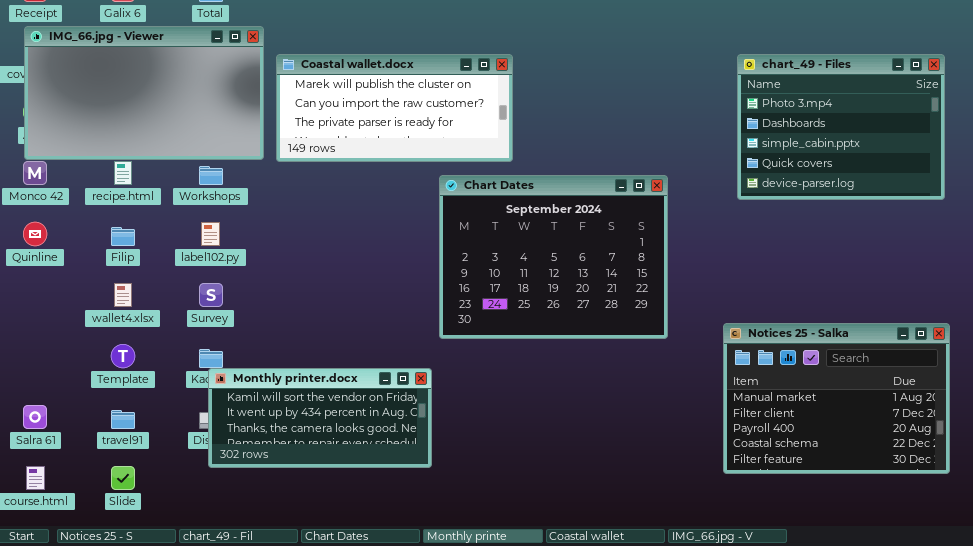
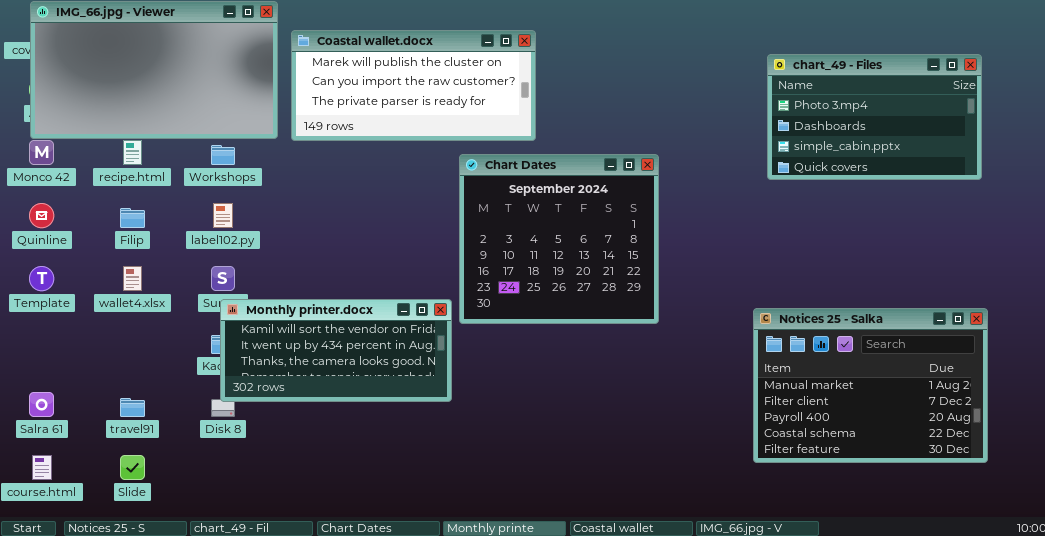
chart_49 - Files: [737,54,945,200] -> [767,54,982,180], resized
Chart Dates: [439,175,668,339] -> [459,154,659,324], resized
Template: [111,344,135,368] -> [29,266,54,291], moved
Monthly printer.docx: [208,368,432,468] -> [220,299,452,402], moved

